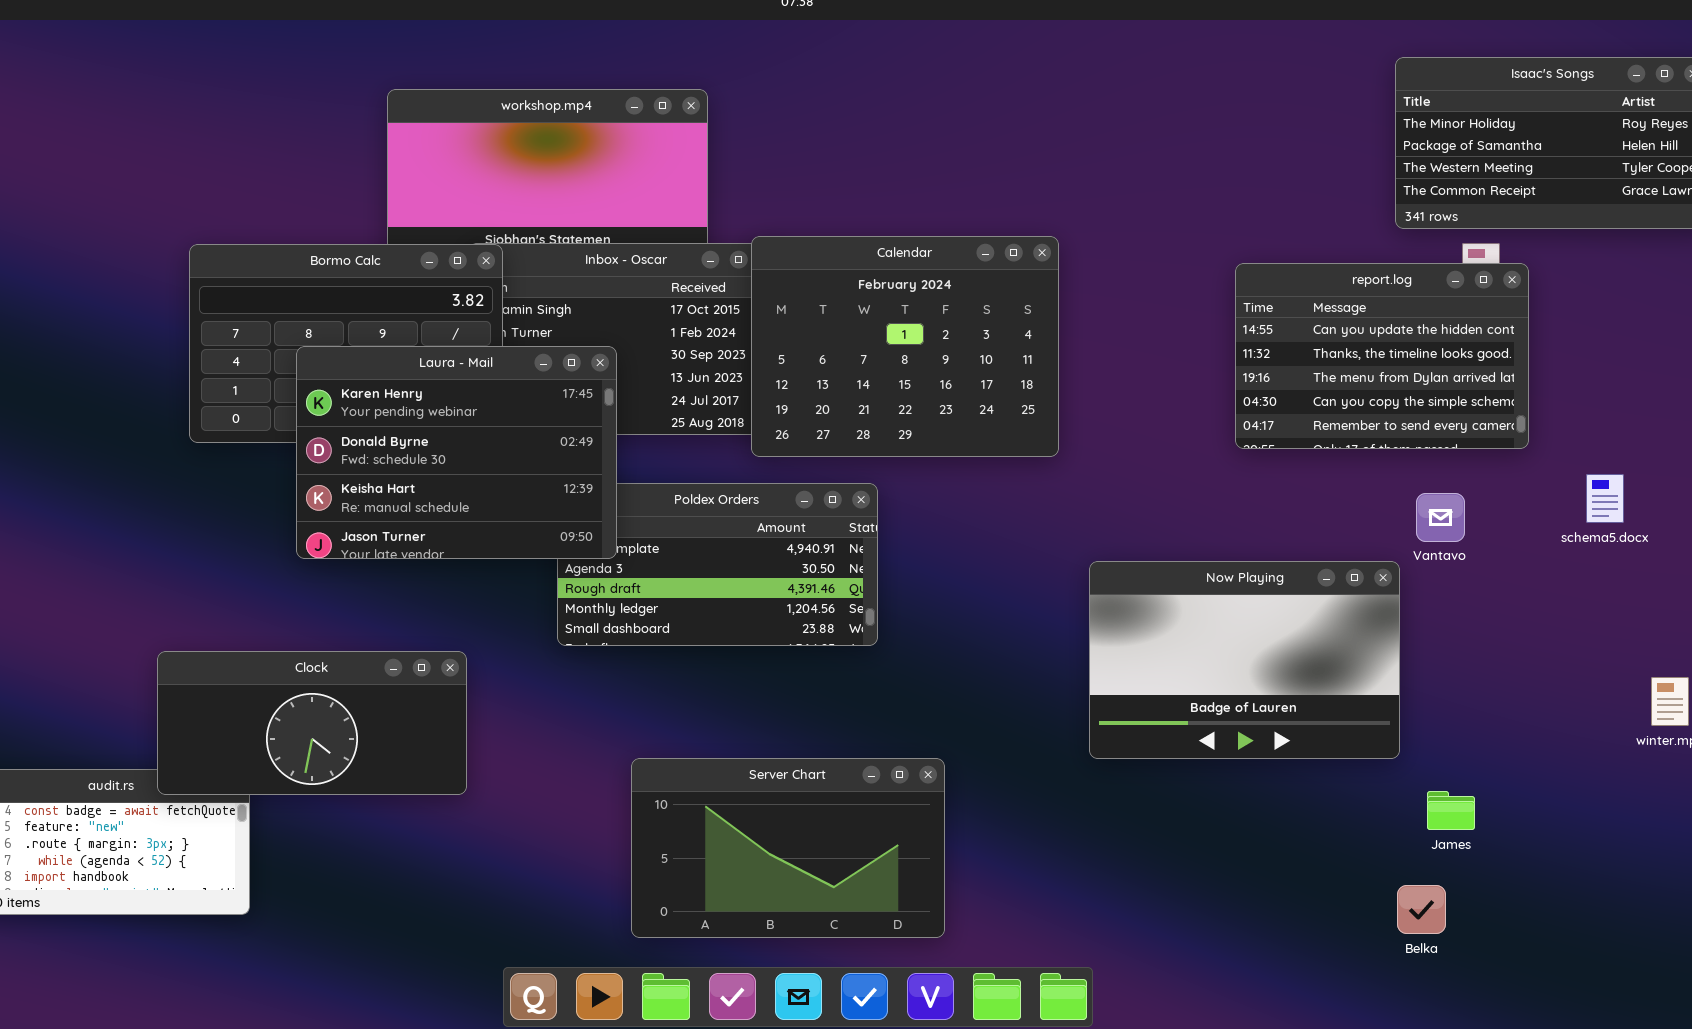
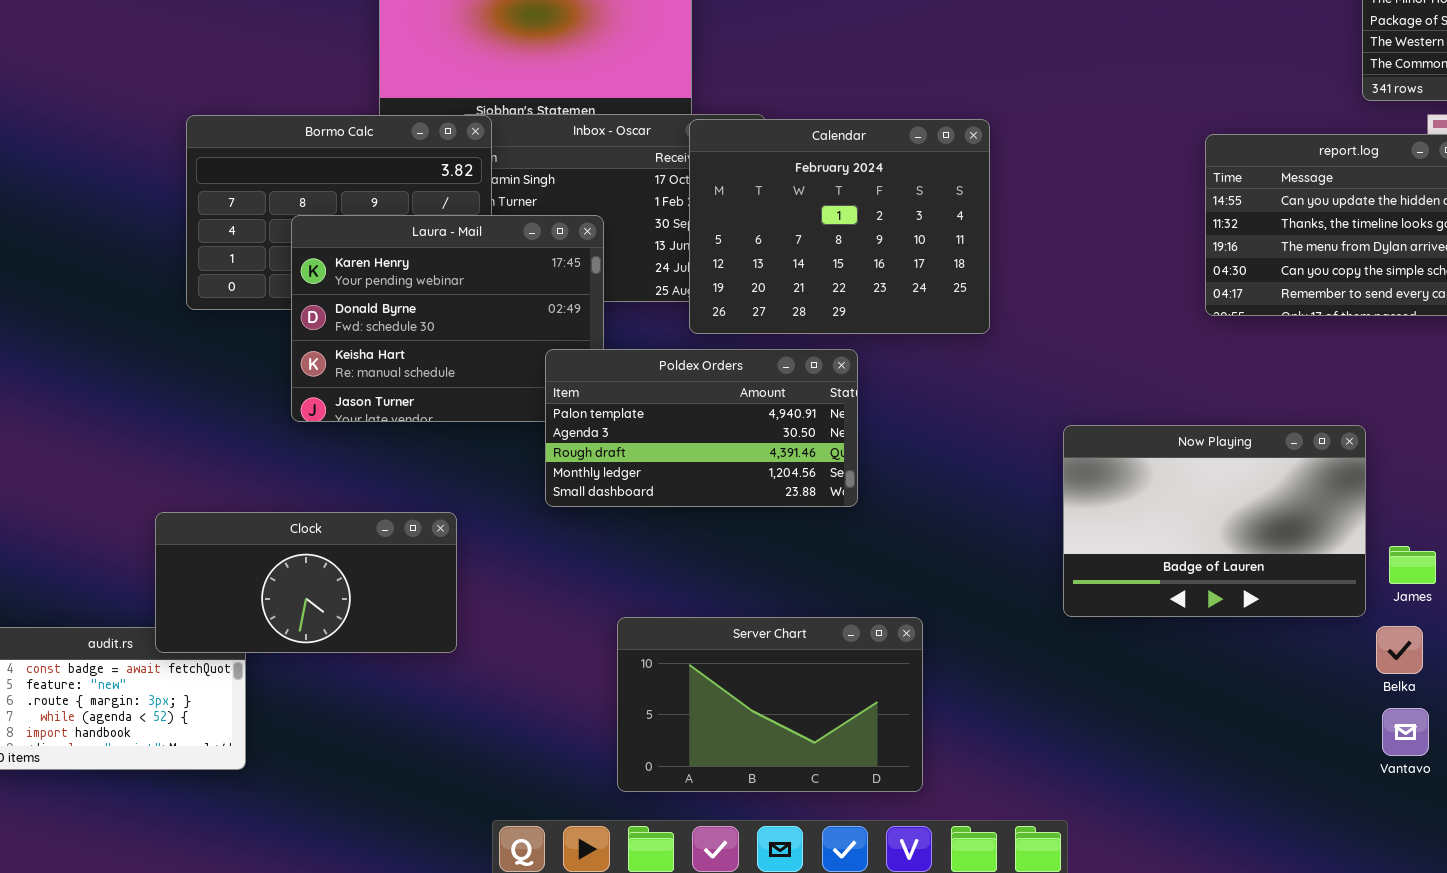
Calendar: [751,236,1059,457] -> [689,119,990,334], moved
Poldex Orders: [557,483,878,646] -> [545,349,858,507], raised
Vantavo: [1416,493,1465,542] -> [1382,708,1429,756], moved
James: [1427,791,1475,830] -> [1389,546,1436,584], moved
Belka: [1397,885,1446,934] -> [1376,626,1423,674], moved

